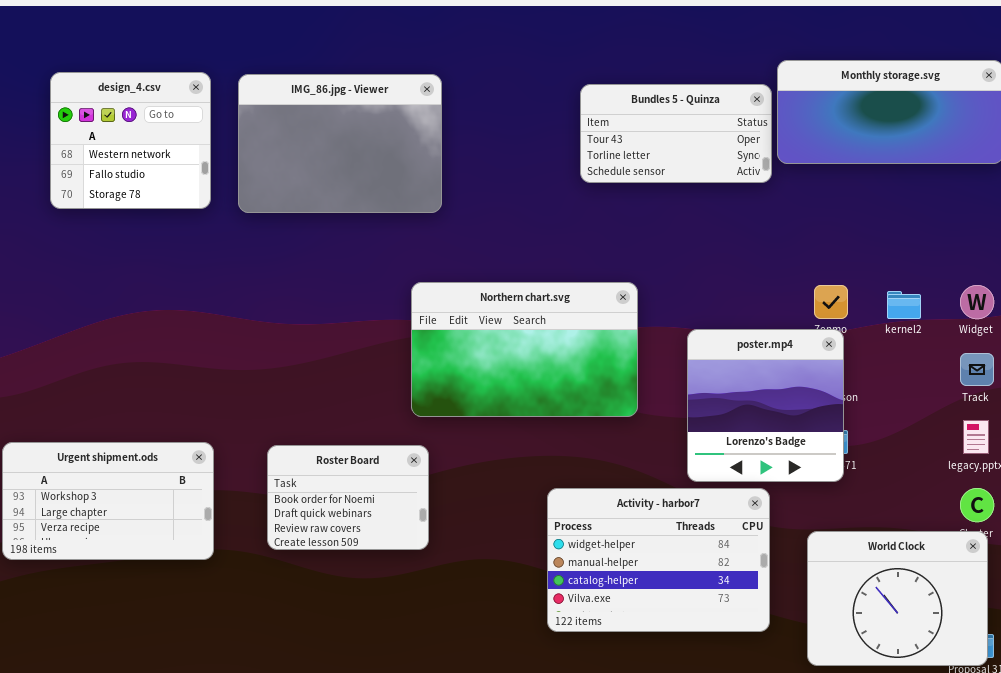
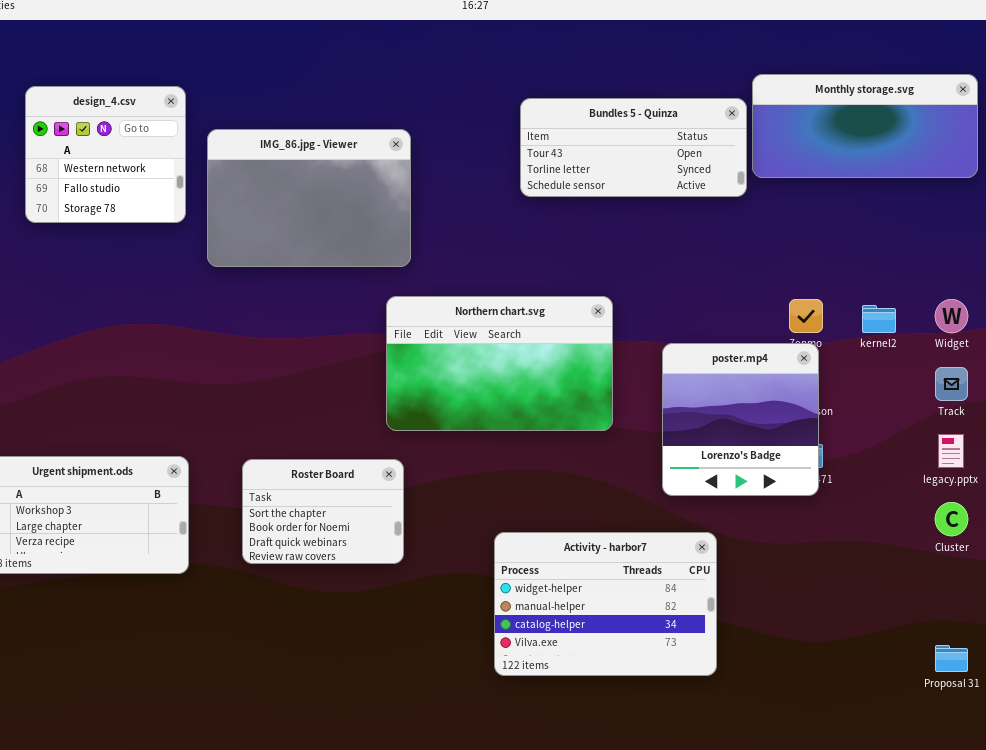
IMG_86.jpg - Viewer: [238,74,442,213] -> [207,129,411,267], moved
Bundles 5 - Quinza: [580,84,772,183] -> [520,98,747,197], resized
Roster Board: [267,445,429,550] -> [242,459,404,564], scrolled up 1 row
Activity - harbor7: [547,488,770,632] -> [494,532,717,676], moved
World Clock: [807,531,988,666] -> none, closed

